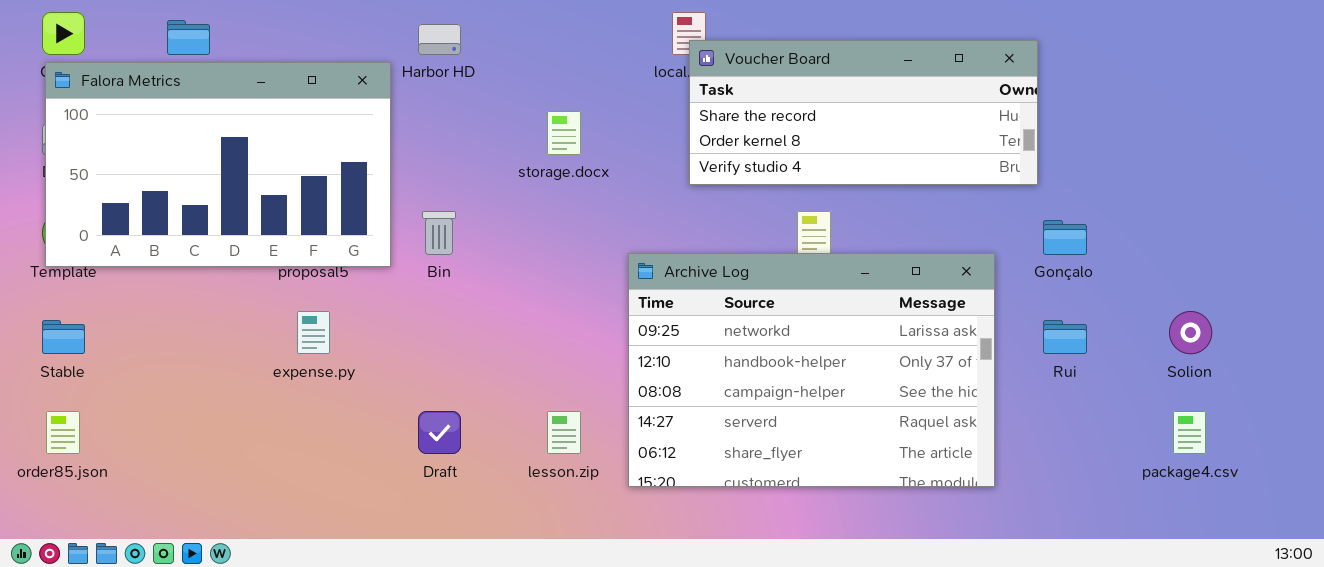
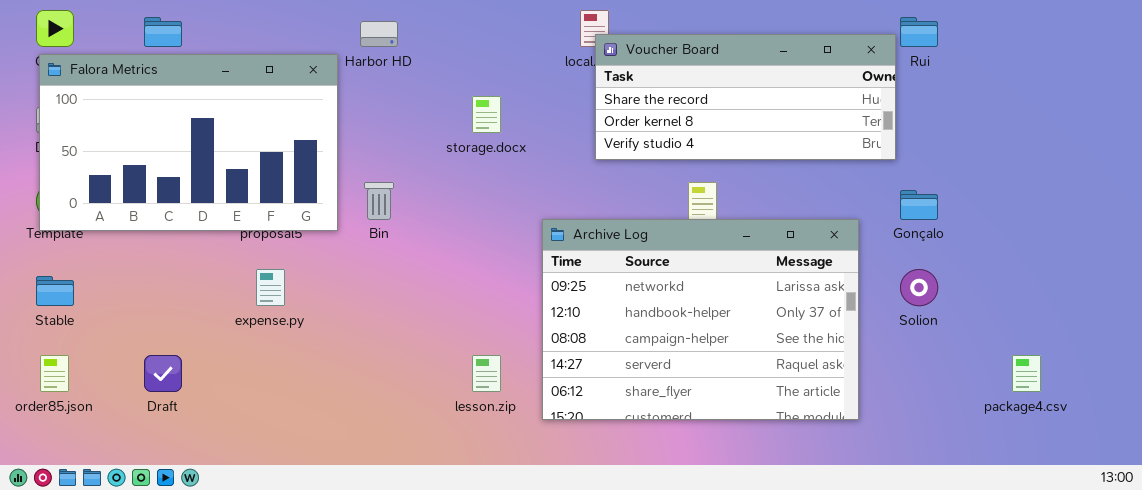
Solion: [1169,311,1212,354] -> [900,269,938,306], moved
Rui: [1043,320,1087,354] -> [900,17,938,47], moved
Draft: [418,411,461,454] -> [144,355,182,392], moved

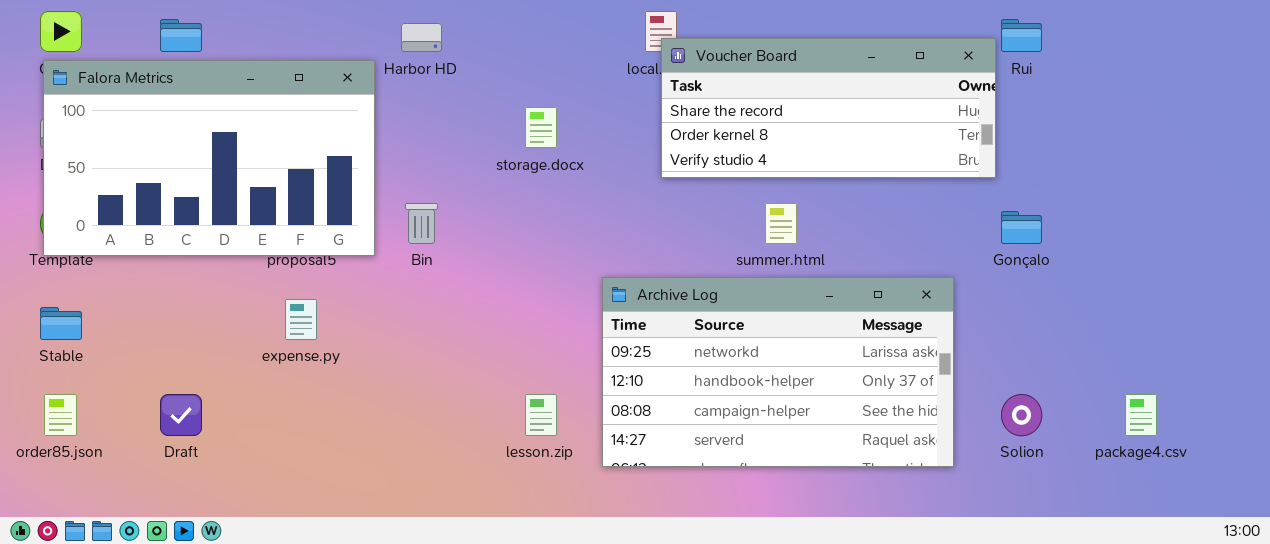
Archive Log: [542,219,859,420] -> [602,277,954,467], resized
Solion: [900,269,938,306] -> [1001,394,1042,436], moved

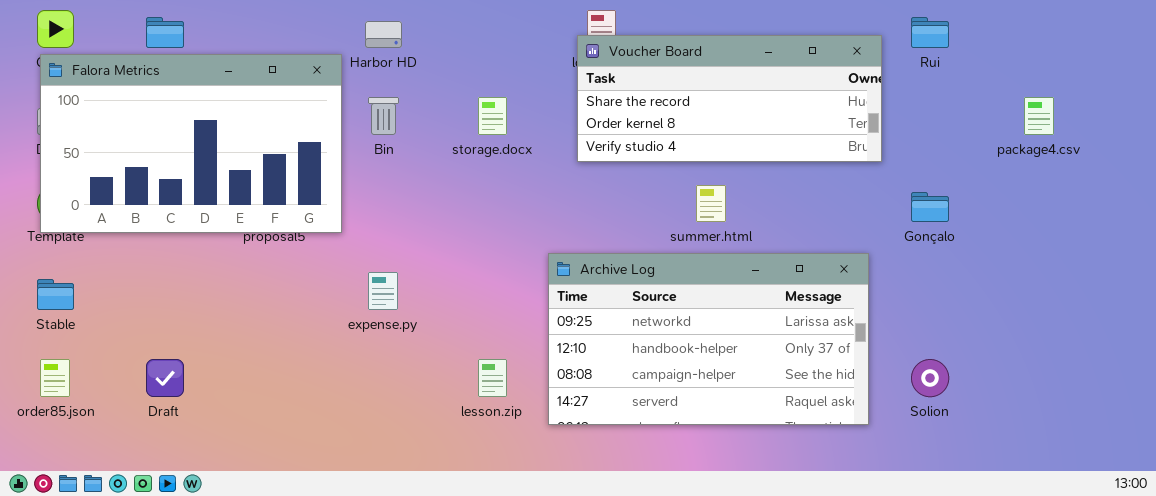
Voucher Board: [661,38,996,178] -> [577,35,882,162], moved
Bin: [405,203,438,244] -> [368,97,399,135], moved
expense.py: [285,299,317,340] -> [368,272,398,310], moved
package4.csv: [1125,394,1157,436] -> [1024,97,1054,135], moved

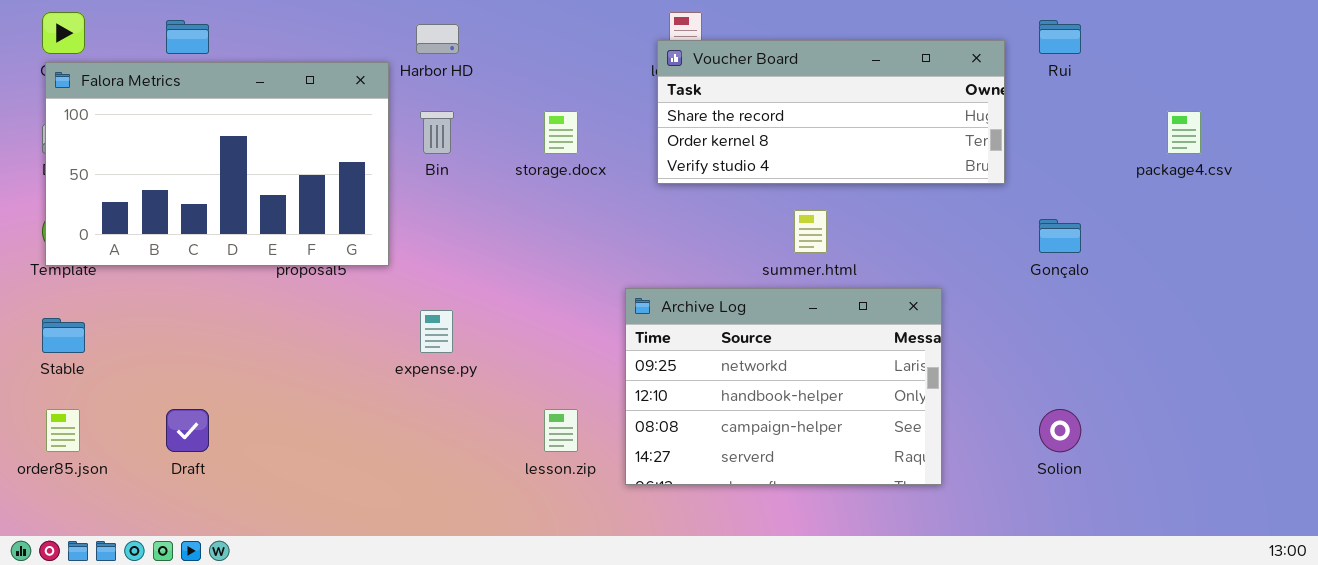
Archive Log: [548,253,869,425] -> [625,288,942,485], resized

